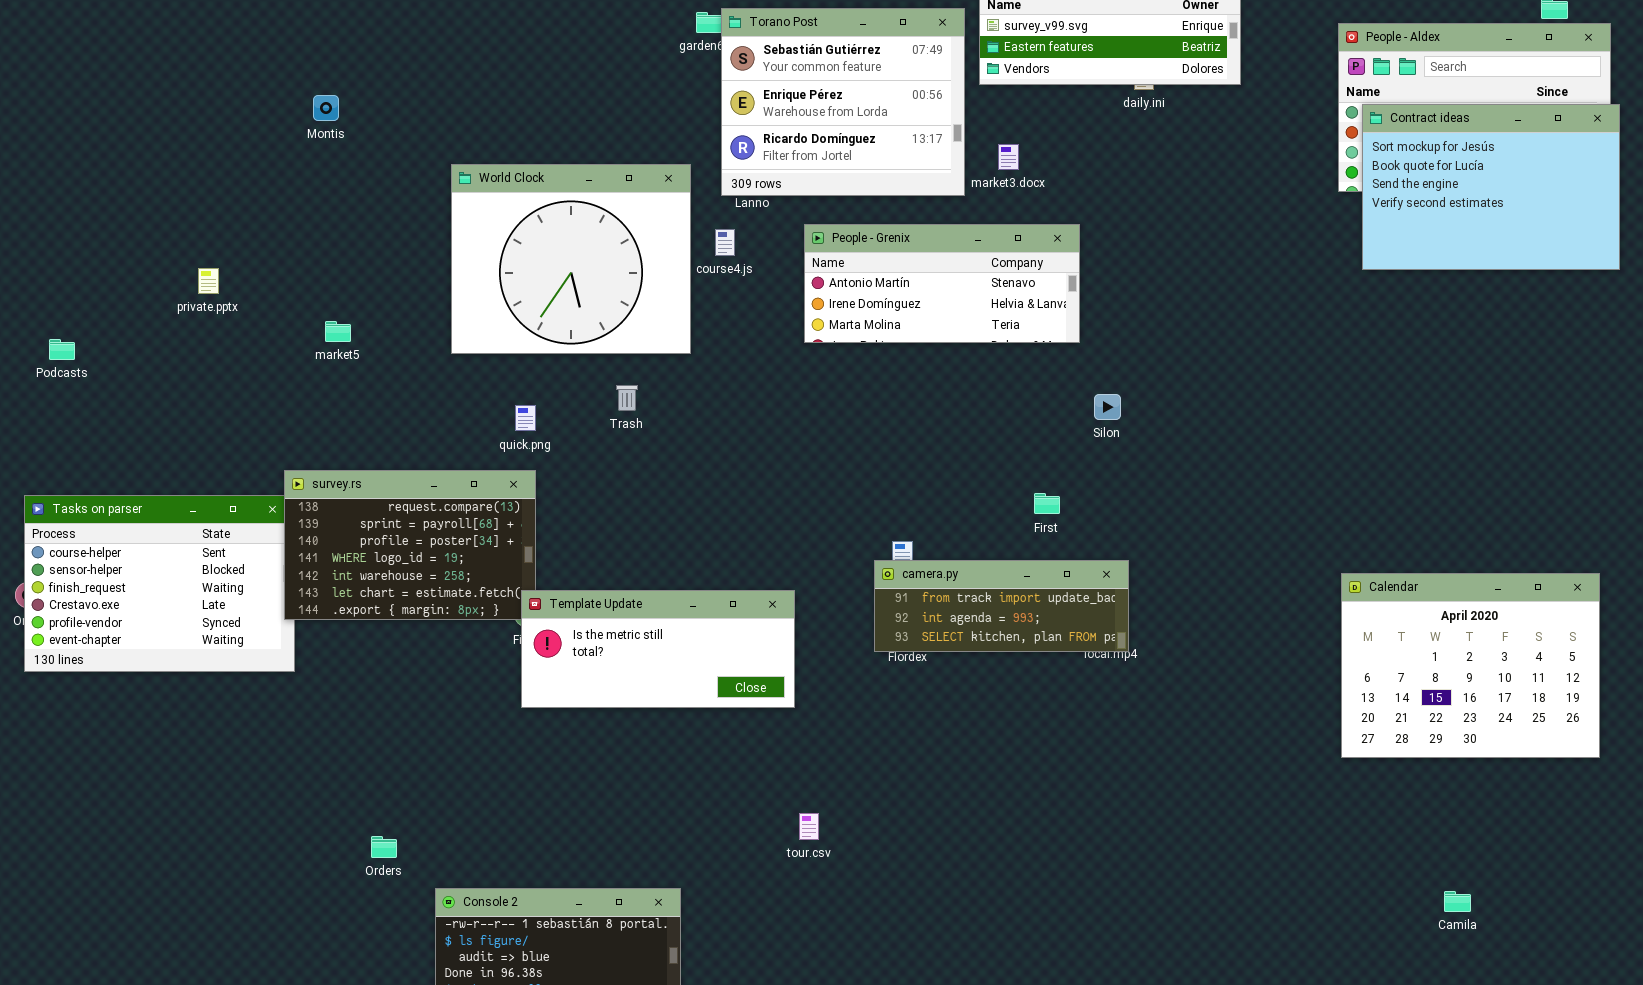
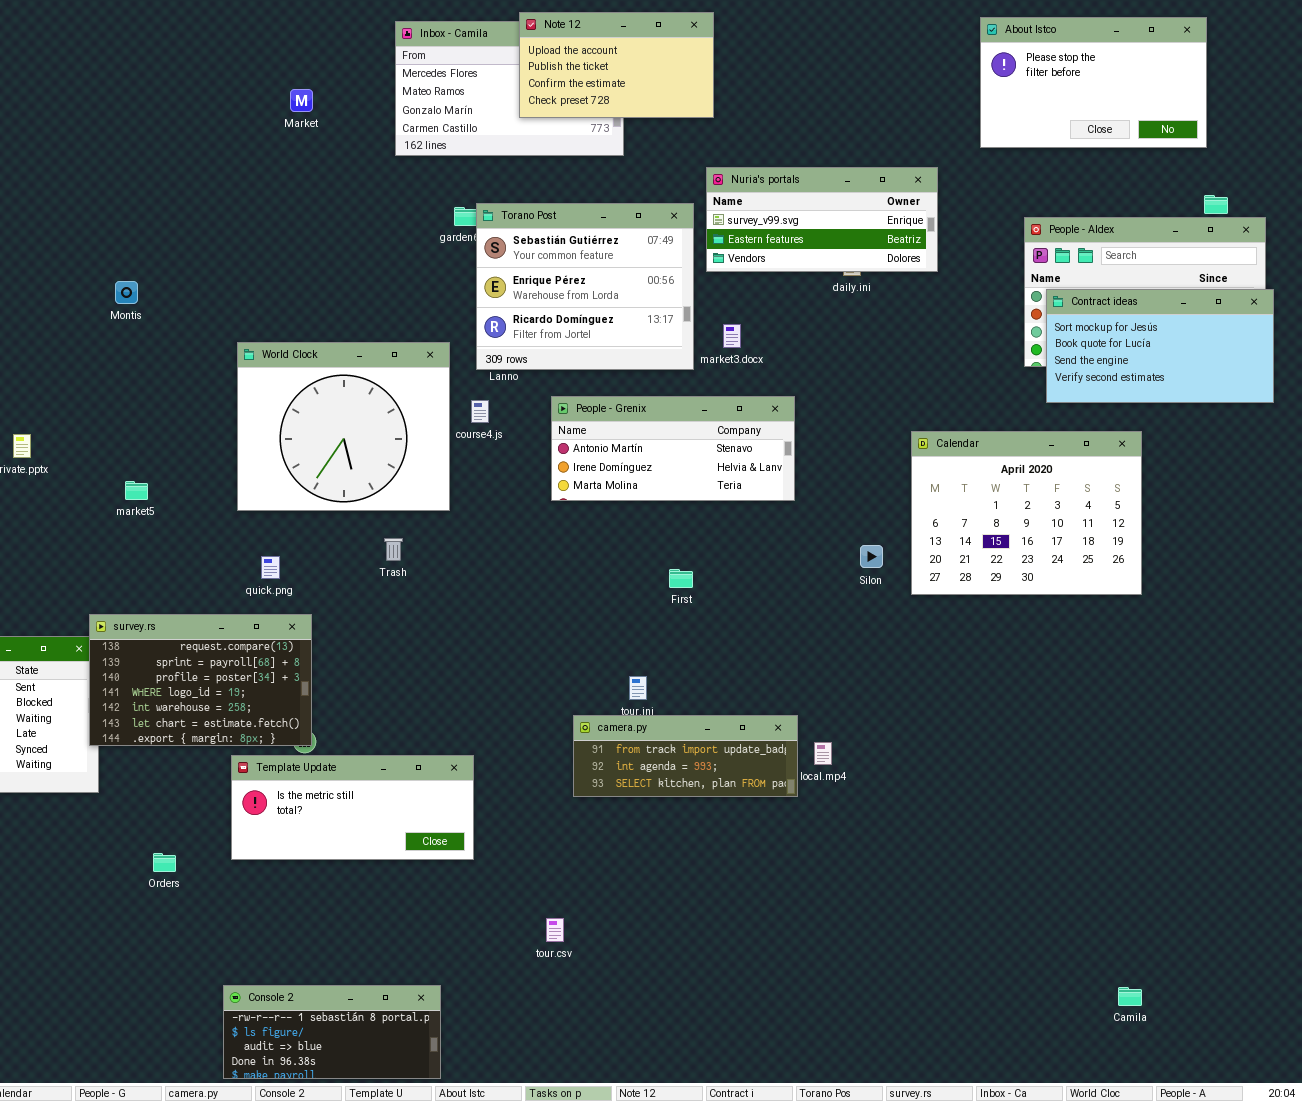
Contract ideas: [1362,104,1620,270] -> [1046,289,1274,403], resized
Silon: [1094,394,1121,420] -> [860,545,883,568], moved
quick.png: [515,405,536,431] -> [261,556,280,579], moved
First: [1034,493,1060,514] -> [669,569,693,588], moved
camera.py: [874,560,1129,652] -> [573,715,798,797], moved
Calendar: [1341,573,1600,758] -> [911,431,1142,595], moved
Template Update: [521,590,795,708] -> [231,755,474,860], moved
Orders: [371,836,397,858] -> [153,853,176,872], moved

